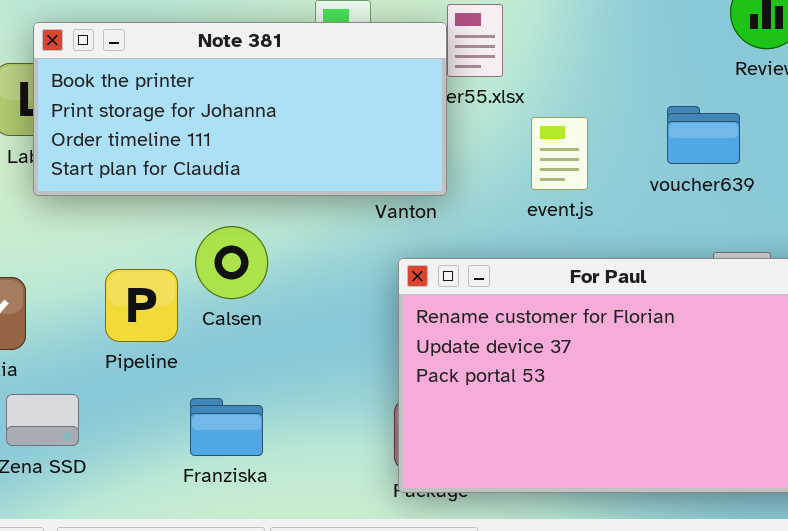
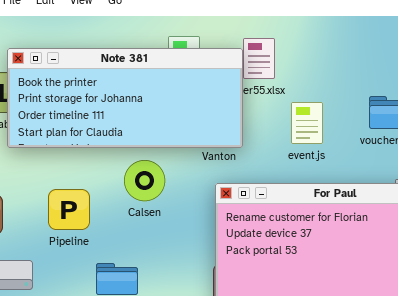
Calsen: [195,226,268,299] -> [124,160,165,201], moved

